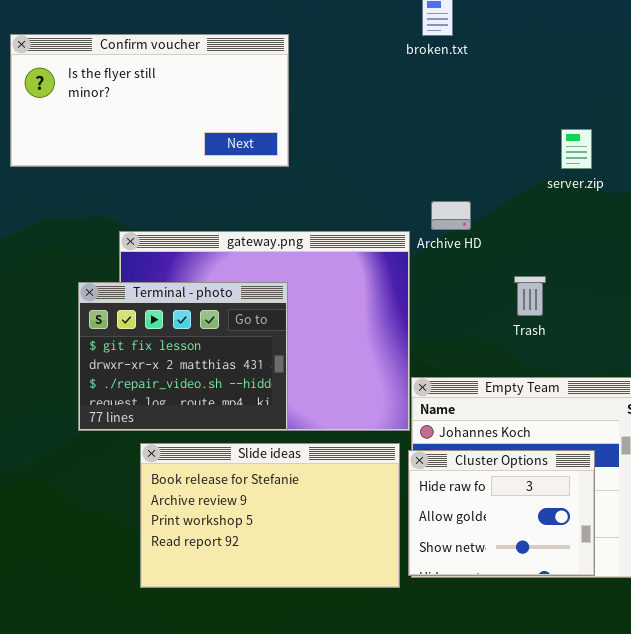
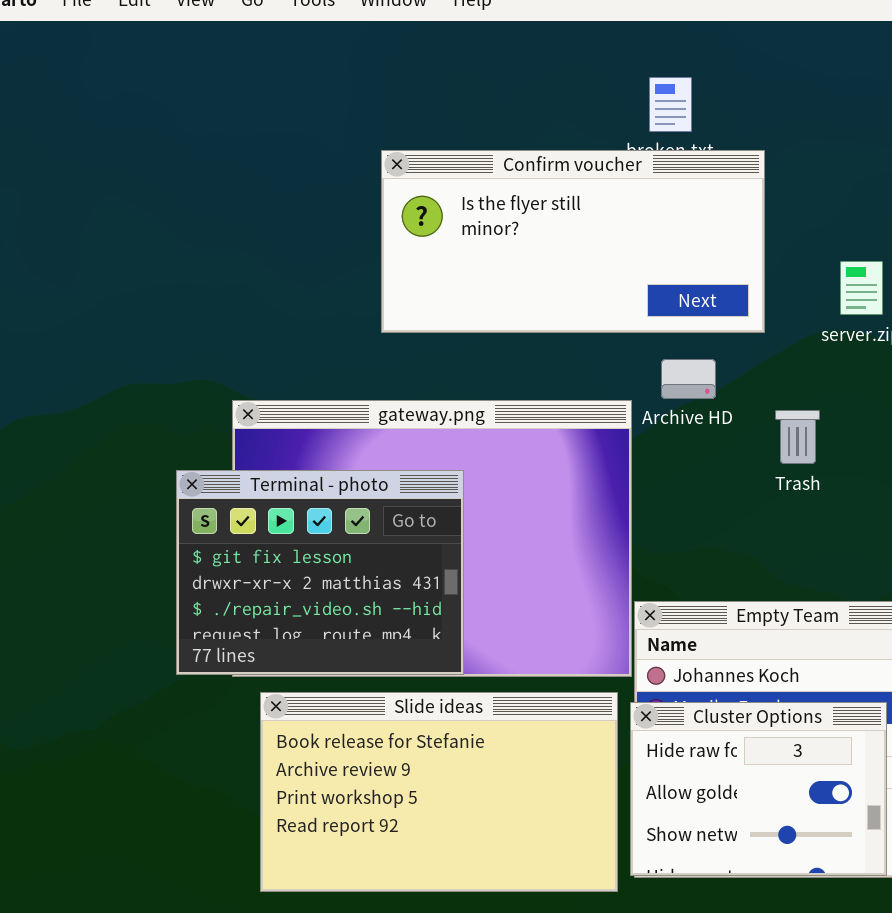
Confirm voucher: [10,34,289,167] -> [381,150,765,333], moved
Trash: [514,276,546,316] -> [775,410,820,464], moved

